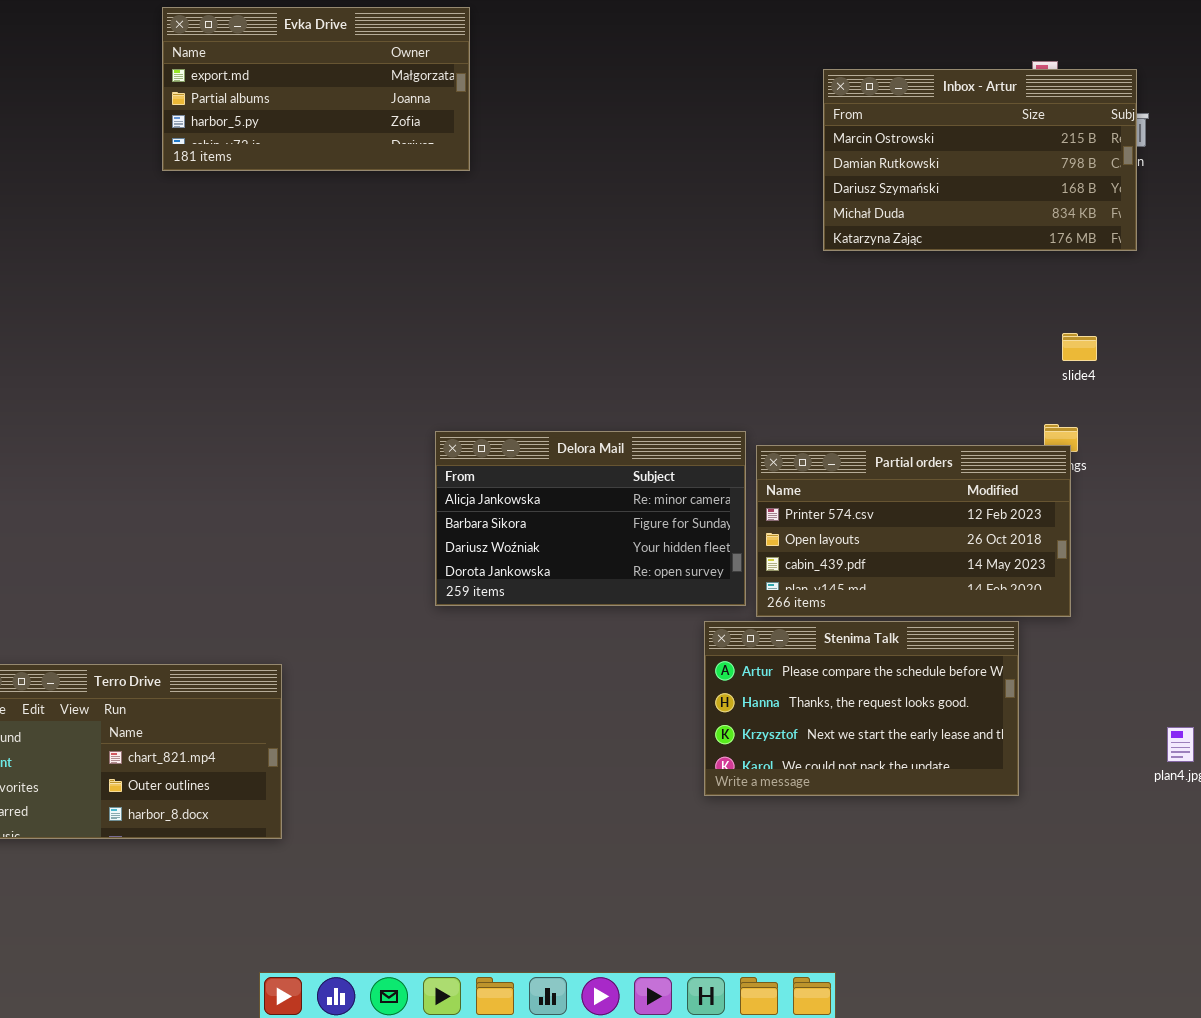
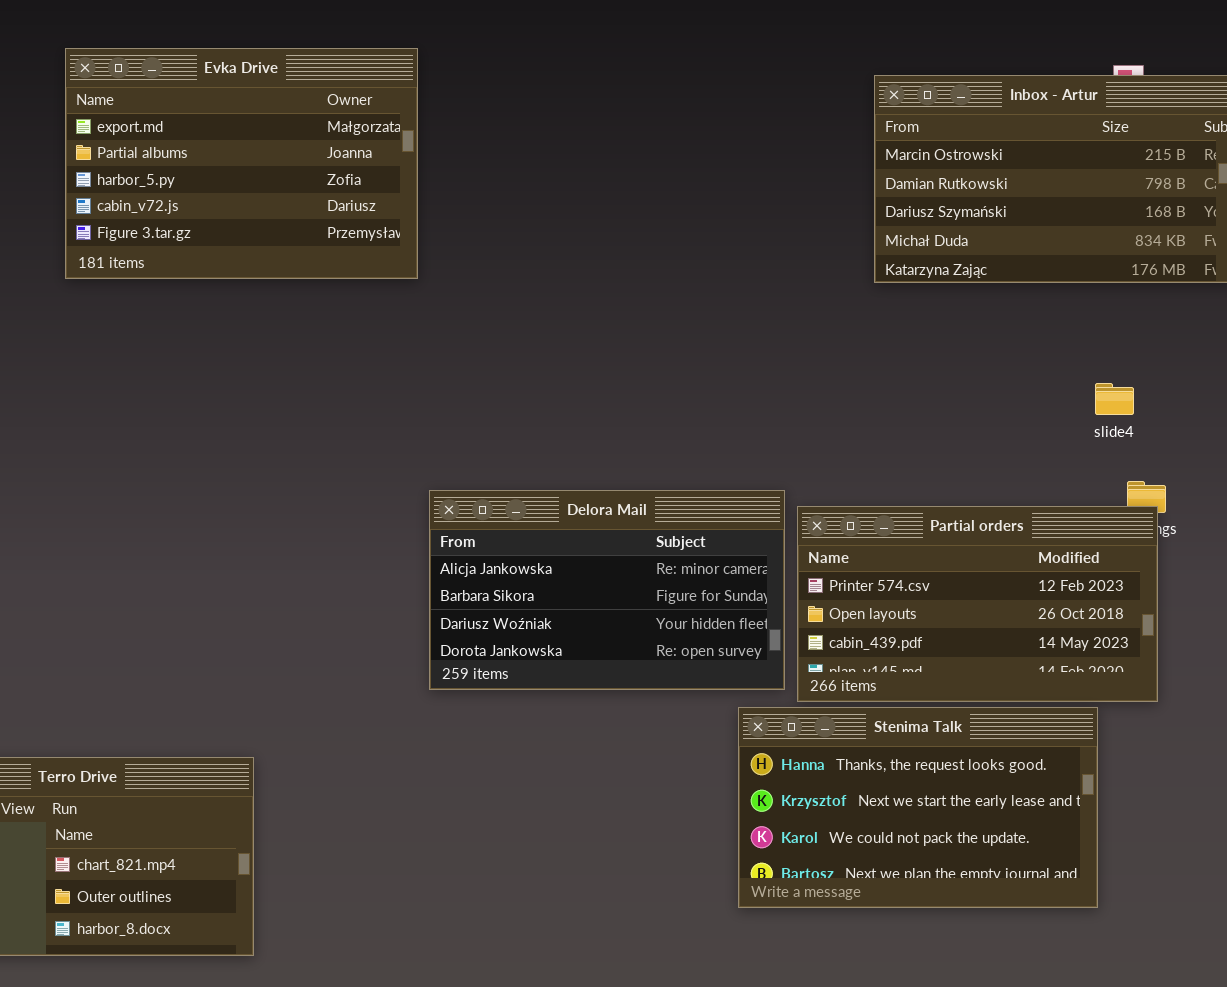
Evka Drive: [162,7,470,171] -> [65,48,418,279], moved, resized
slide4: [1062,333,1097,361] -> [1095,383,1134,415], moved
Stenima Talk: [704,621,1019,796] -> [738,707,1098,908], scrolled down 1 row

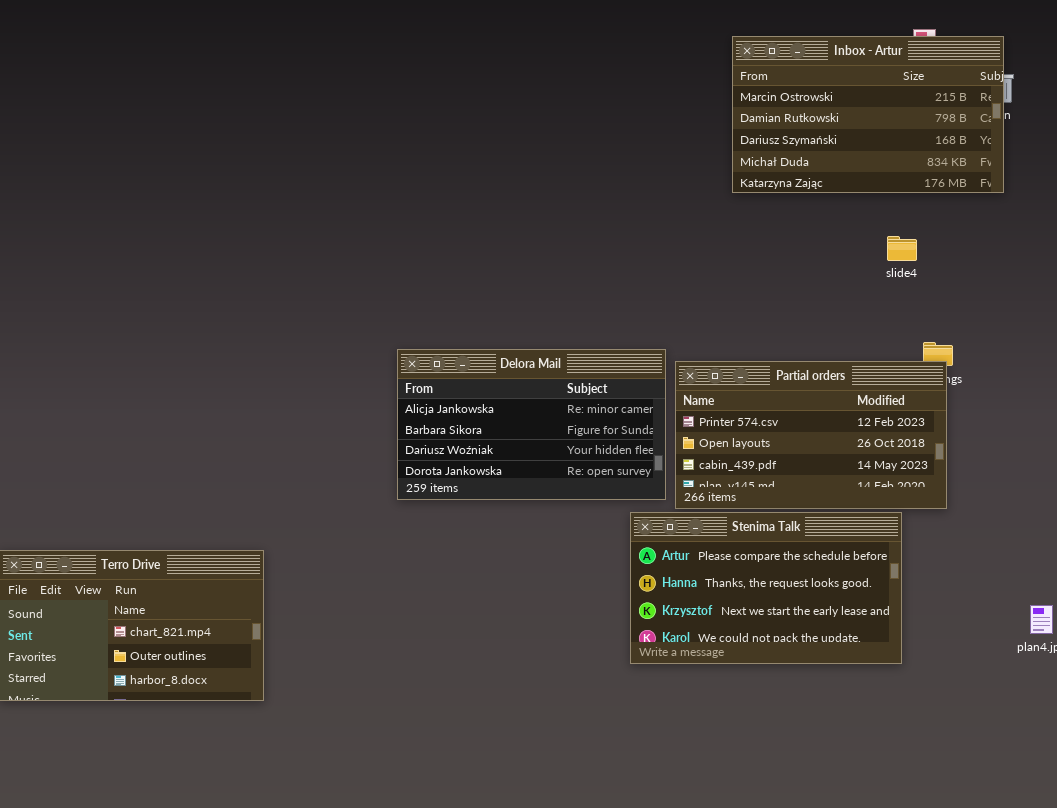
Evka Drive: [65,48,418,279] -> none, closed
slide4: [1095,383,1134,415] -> [887,236,917,261], moved
Stenima Talk: [738,707,1098,908] -> [630,512,902,664], scrolled up 1 row

